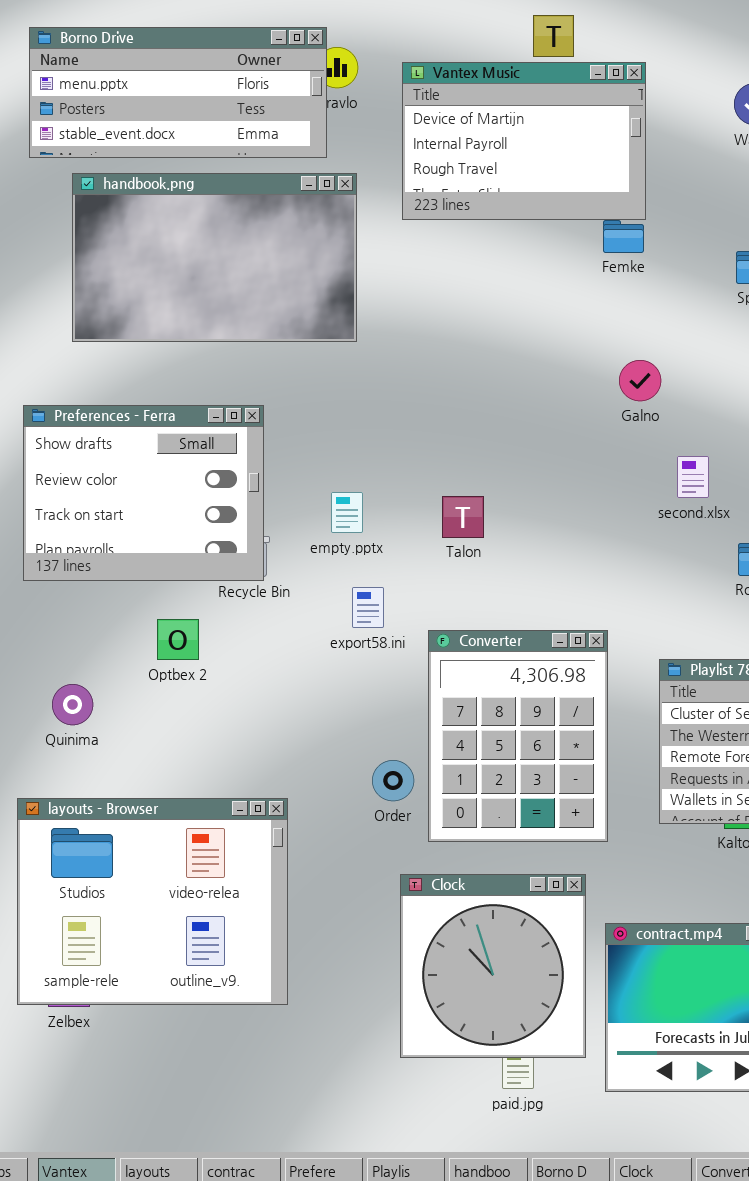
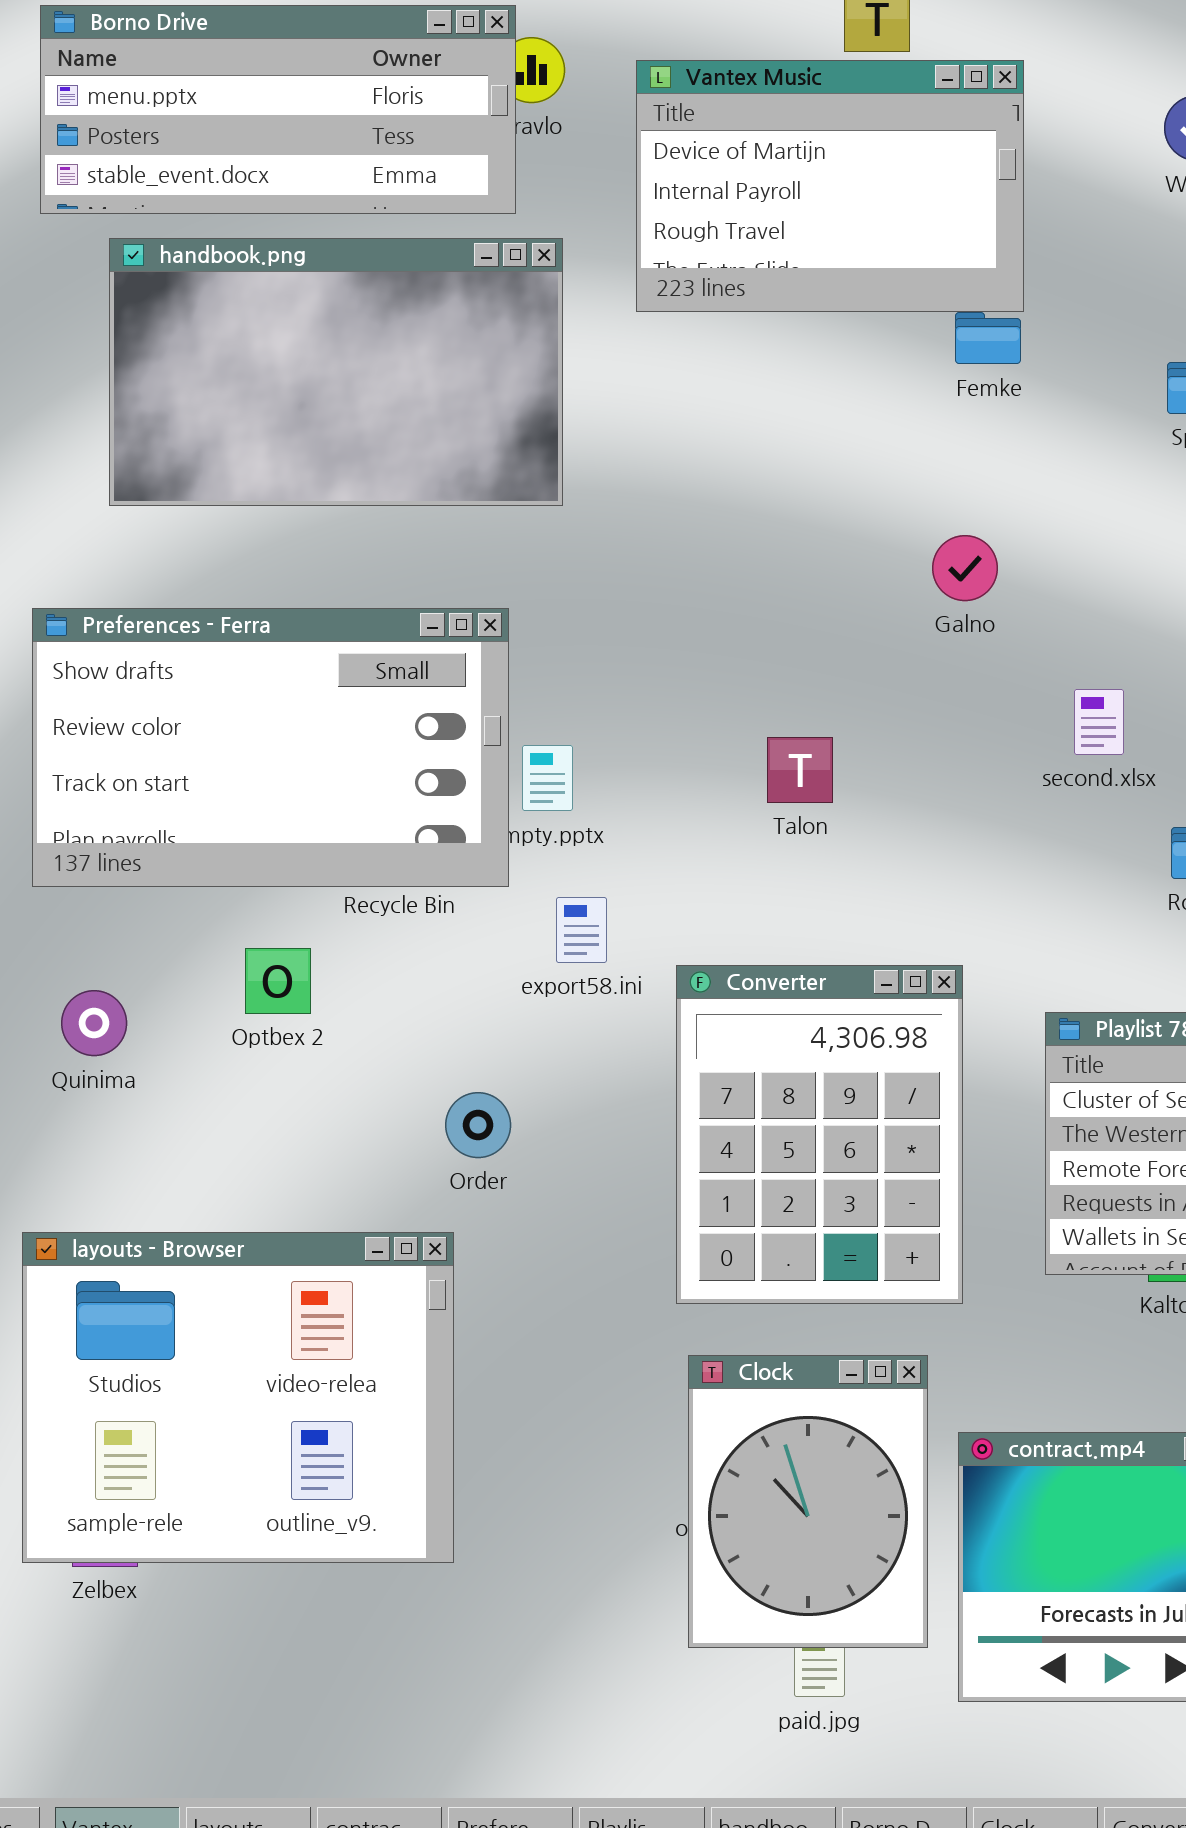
Galno: [619,360,661,401] -> [932,535,998,601], moved
Preferences - Ferra: [23,405,264,581] -> [32,608,509,887], resized
Talon: [442,496,484,538] -> [767,737,833,803], moved
Quinima: [52,684,93,725] -> [61,990,127,1056], moved
Order: [372,760,414,801] -> [445,1092,511,1158], moved
Clock: [400,874,586,1058] -> [688,1355,928,1648], resized

